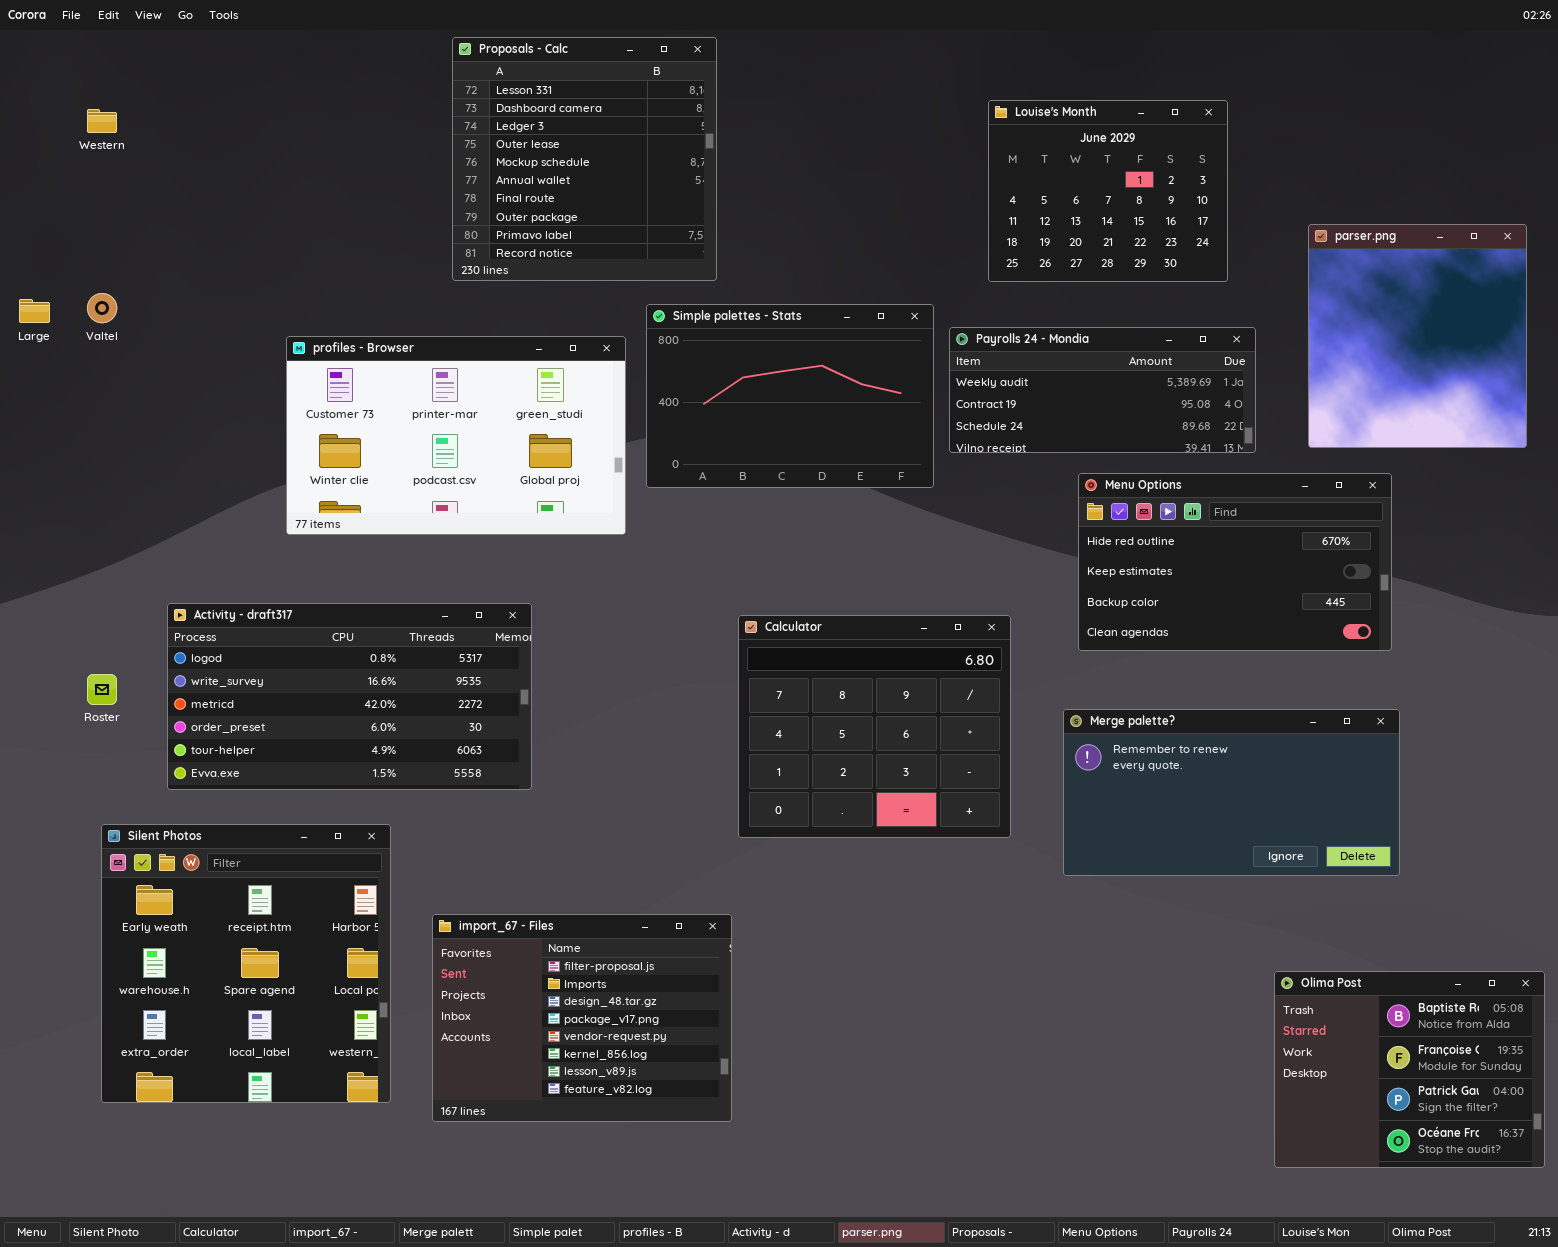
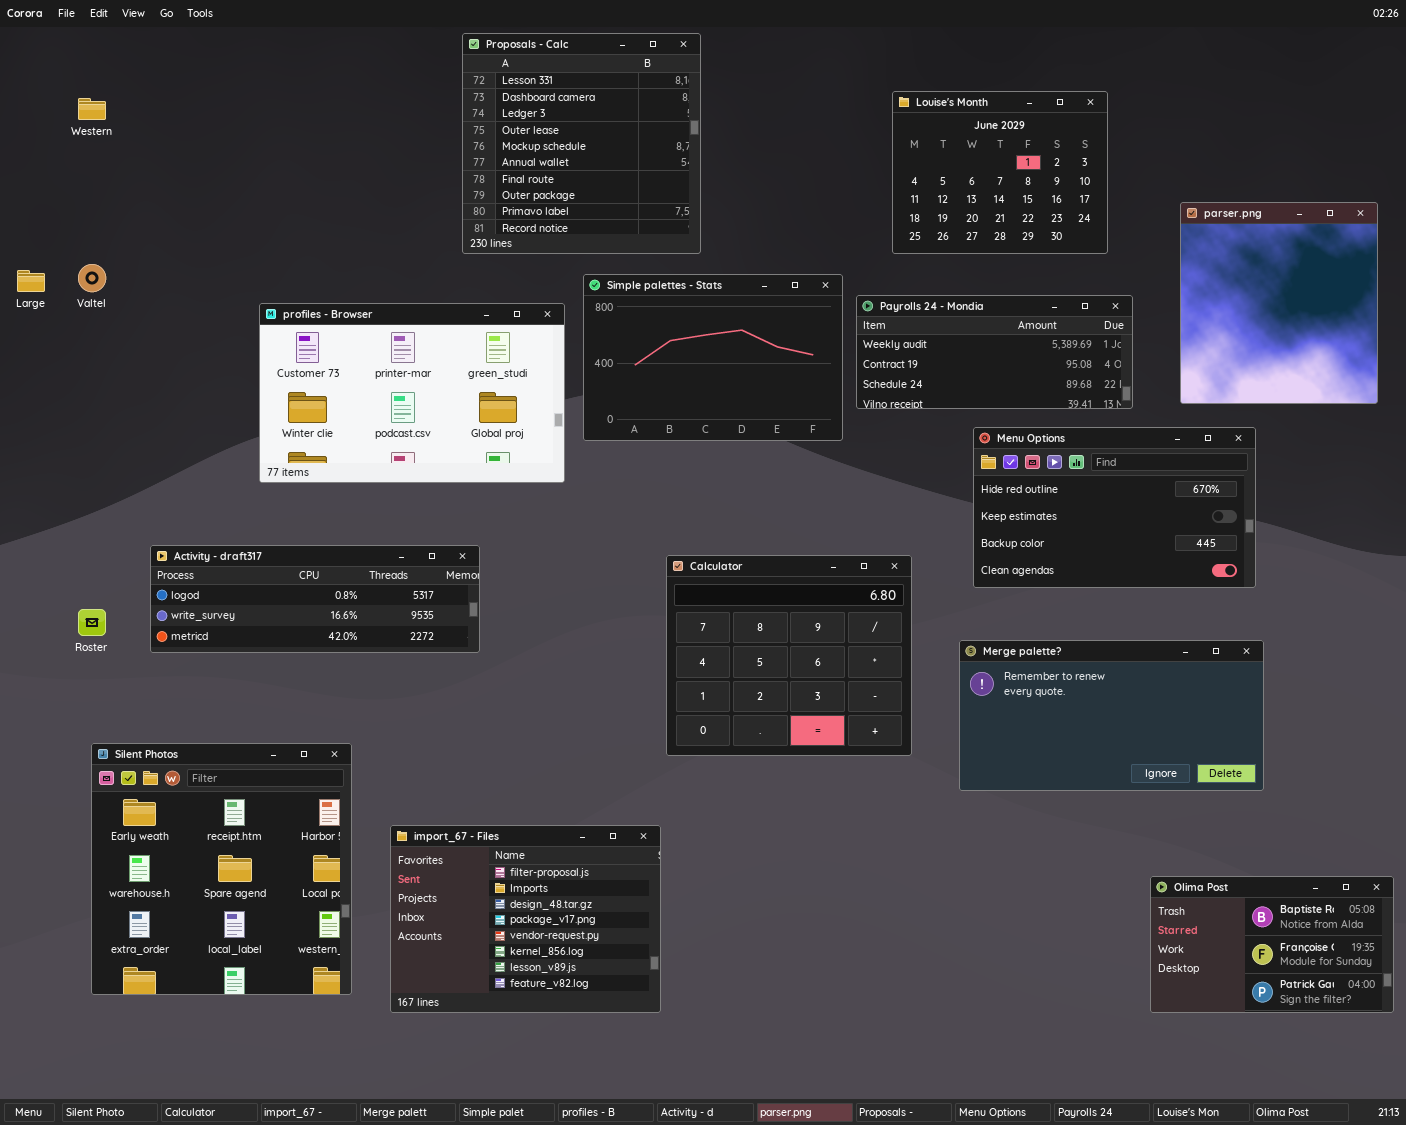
Proposals - Calc: [452,37,717,281] -> [462,33,701,254], moved
Activity - draft317: [167,603,532,790] -> [150,545,480,653], resized
Olima Post: [1274,971,1545,1168] -> [1150,876,1394,1013], resized

